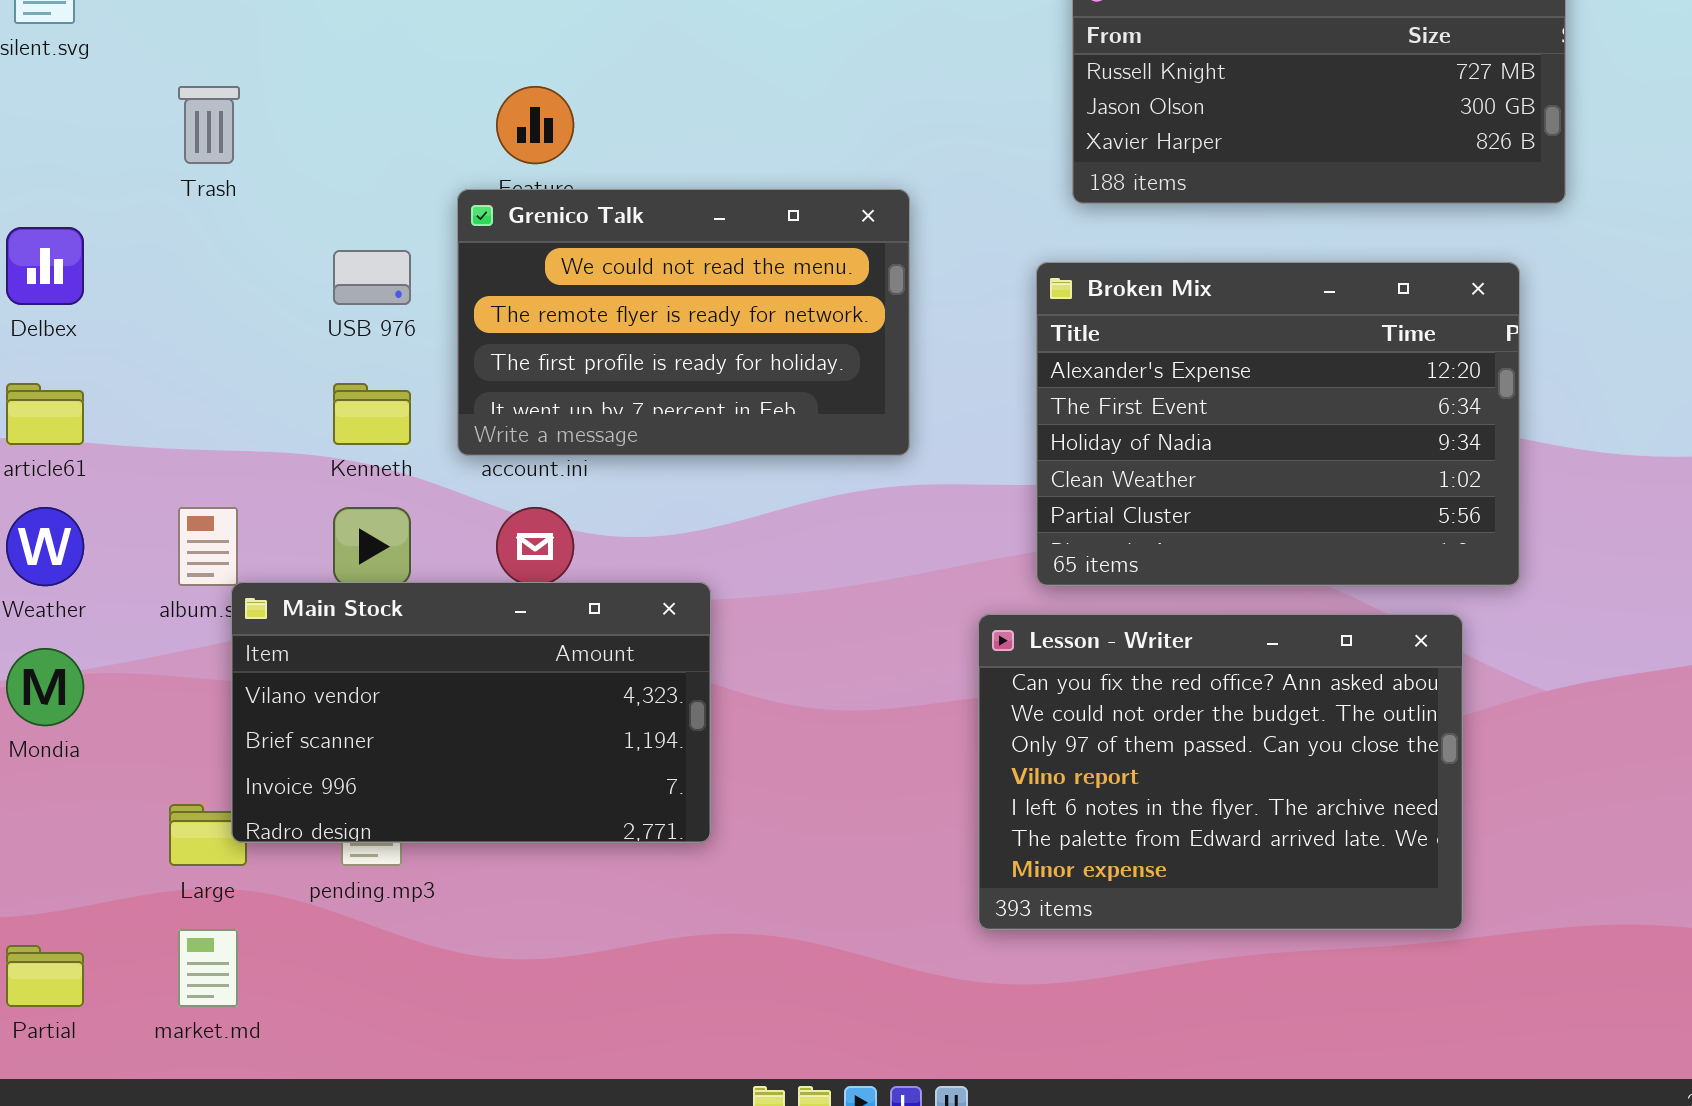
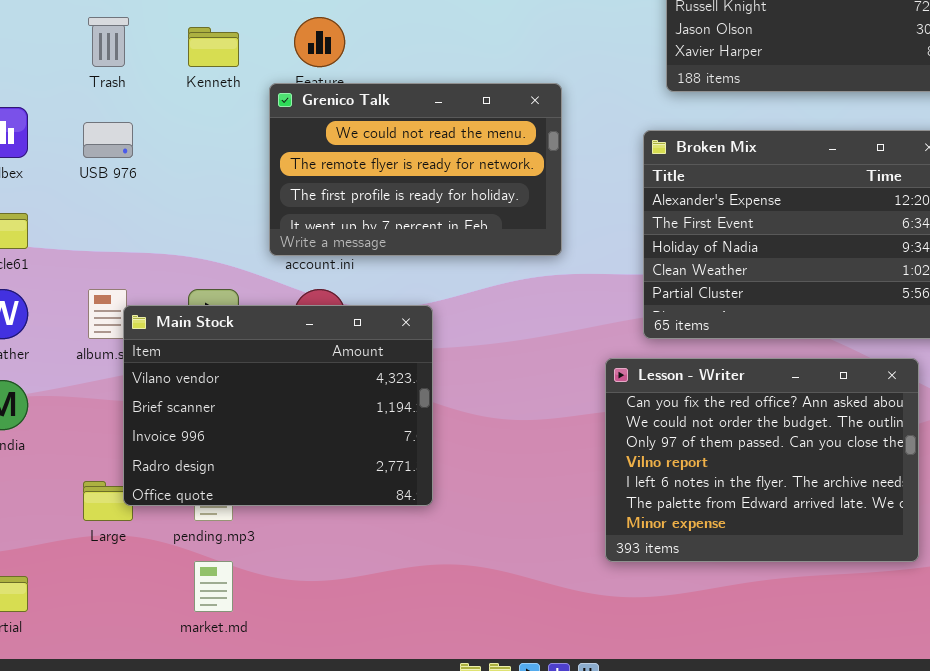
USB 976: [333,250,411,305] -> [83,122,133,158], moved
Kenneth: [333,383,411,445] -> [188,27,239,67], moved
Main Stock: [231,582,711,843] -> [123,305,433,506], resized
market.md: [178,929,238,1007] -> [194,561,233,612], moved

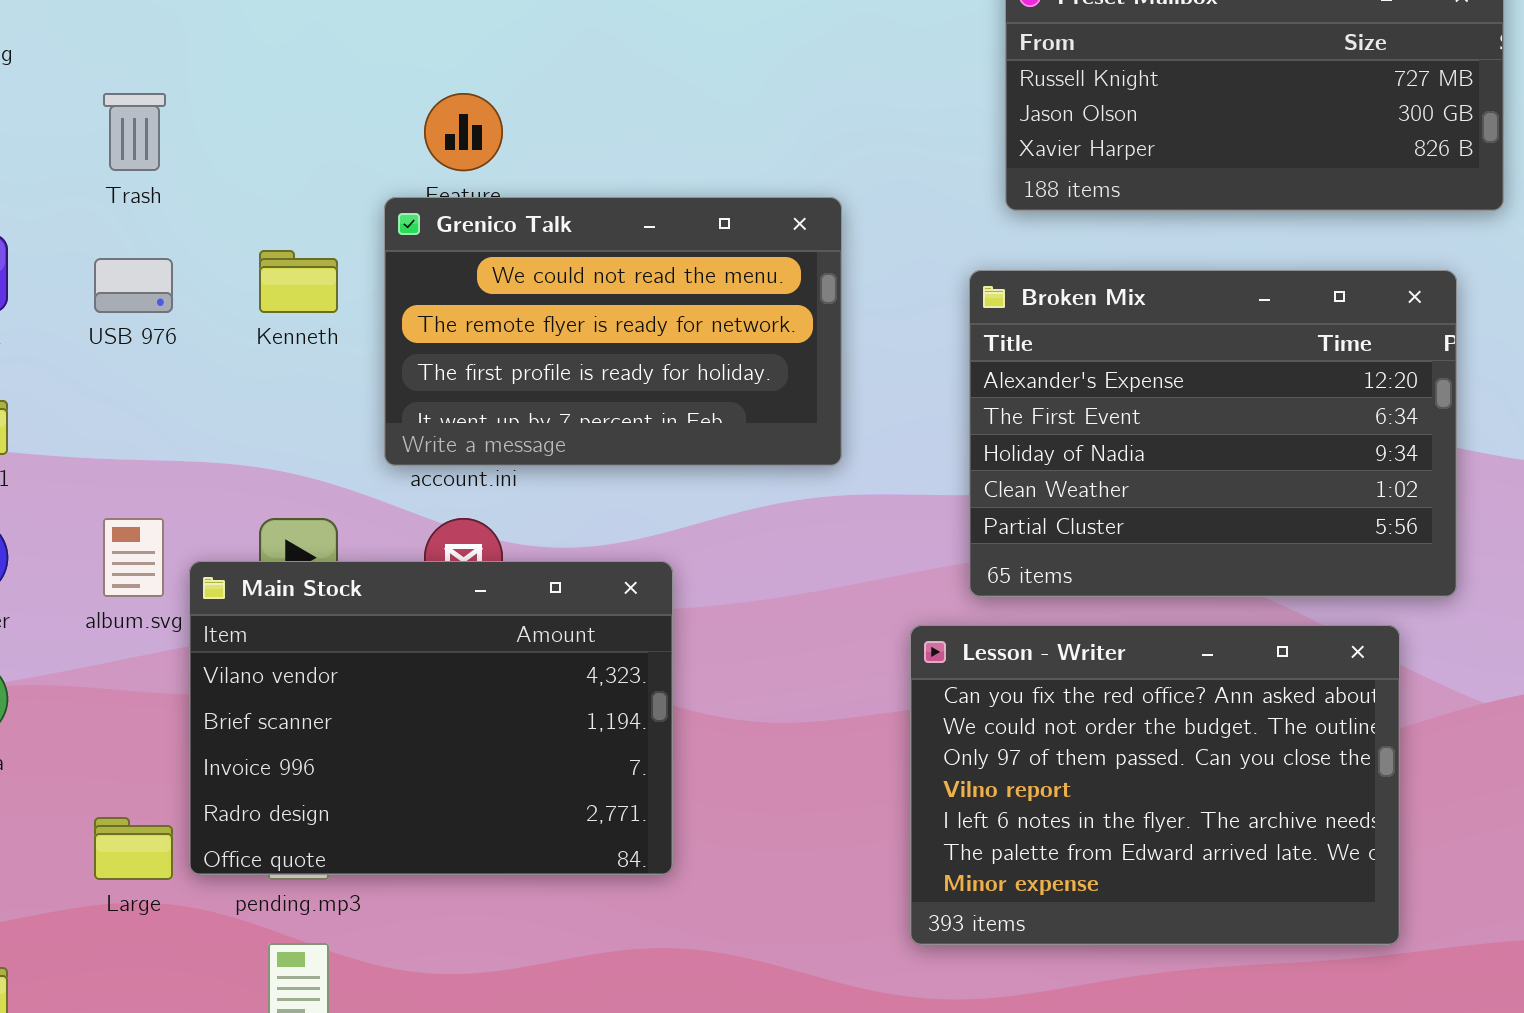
Kenneth: [188,27,239,67] -> [259,250,338,313], moved
Main Stock: [123,305,433,506] -> [189,561,673,875], moved

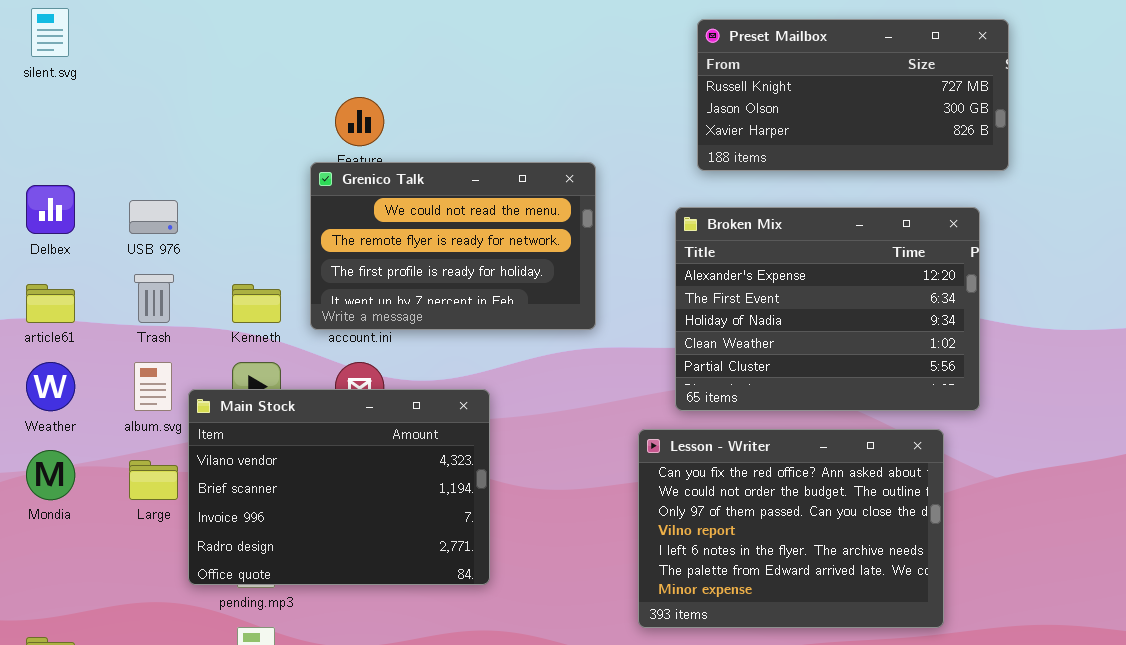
Trash: [103,93,166,171] -> [134,274,174,323], moved
Kenneth: [259,250,338,313] -> [232,284,281,323], moved
Large: [94,817,173,880] -> [129,460,178,500], moved

